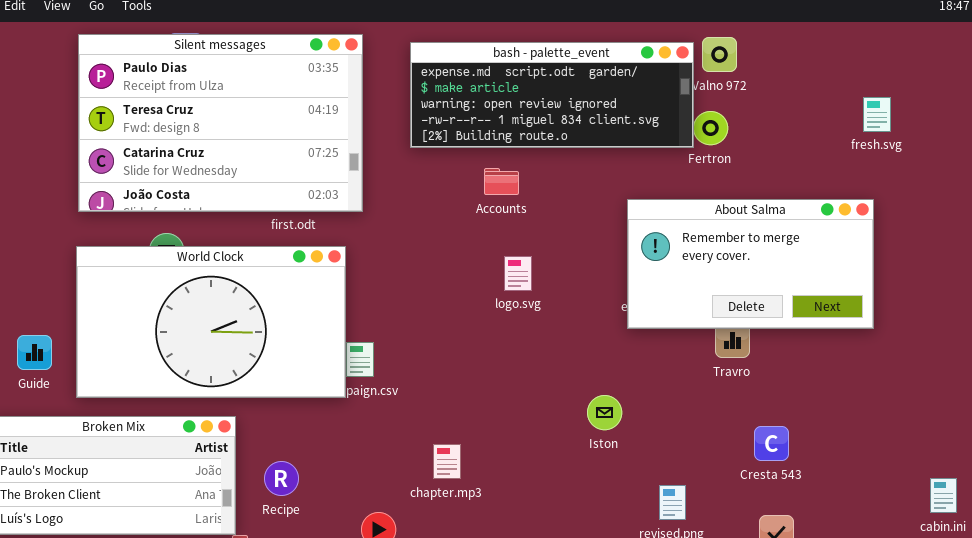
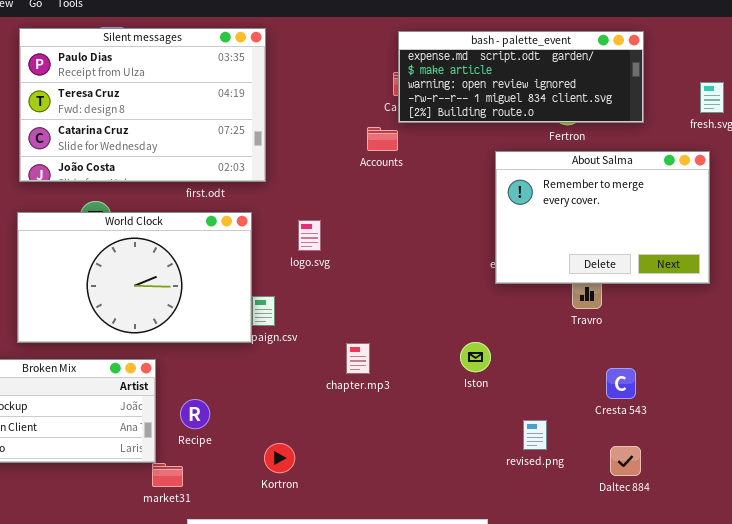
bash - palette_event: [410,42,694,148] -> [398,31,644,123], moved
Accounts: [484,168,519,195] -> [367,127,398,151], moved
About Salma: [627,199,874,329] -> [495,151,710,284], resized
logo.svg: [504,256,532,291] -> [298,220,321,251], moved
chapter.mp3: [433,444,461,479] -> [346,343,370,374], moved

